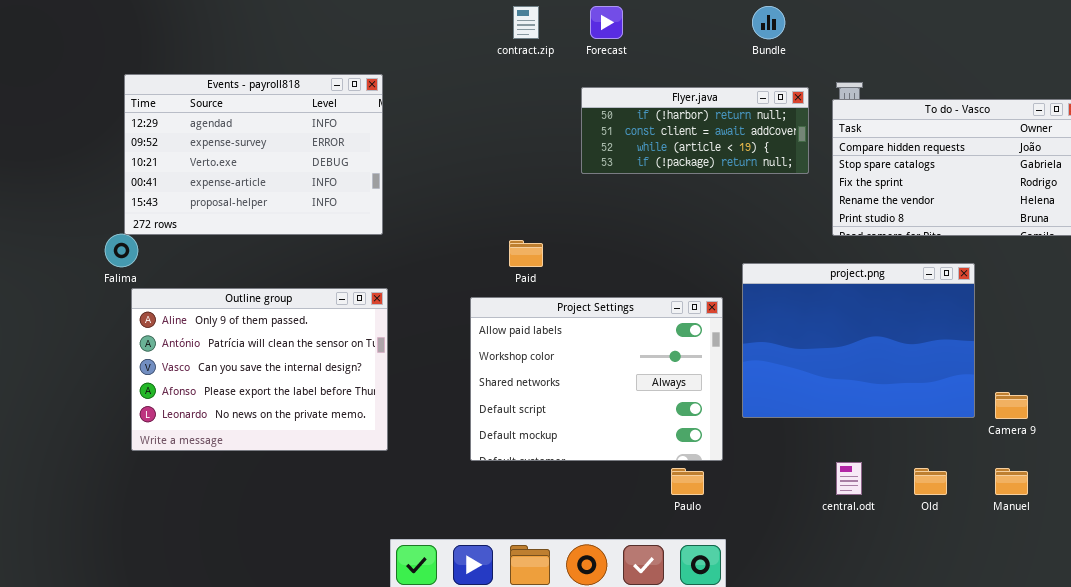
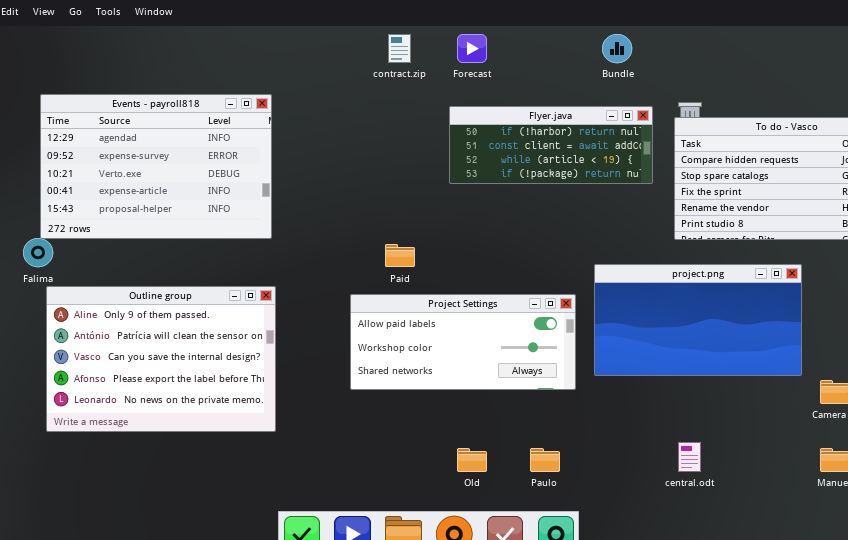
project.png: [742,263,975,418] -> [594,264,802,376], resized
Project Settings: [470,297,723,461] -> [350,294,576,390], resized
Old: [914,468,947,495] -> [457,448,487,472], moved

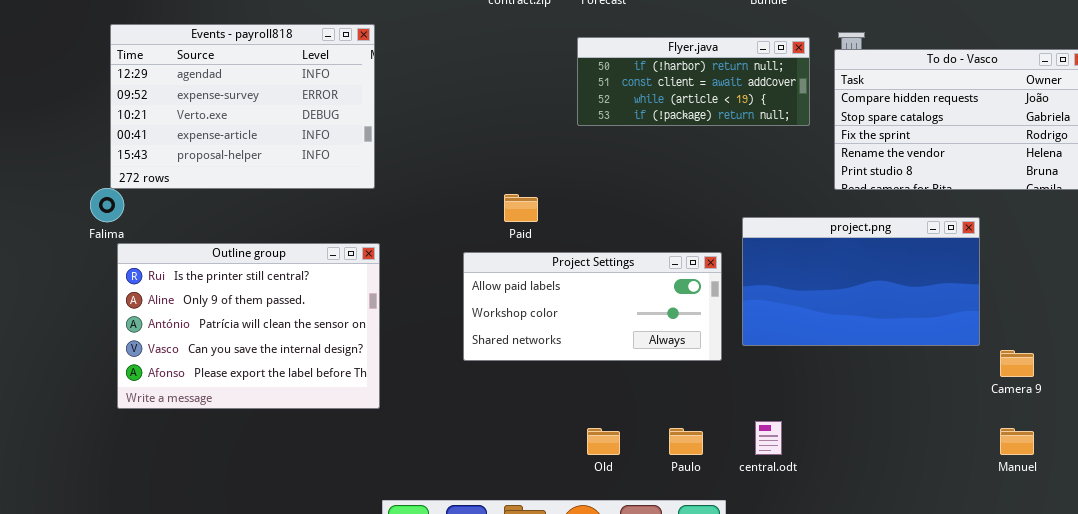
Outline group: [46,286,276,432] -> [117,243,380,409], scrolled up 1 row
central.odt: [678,442,701,472] -> [755,421,782,455], moved

